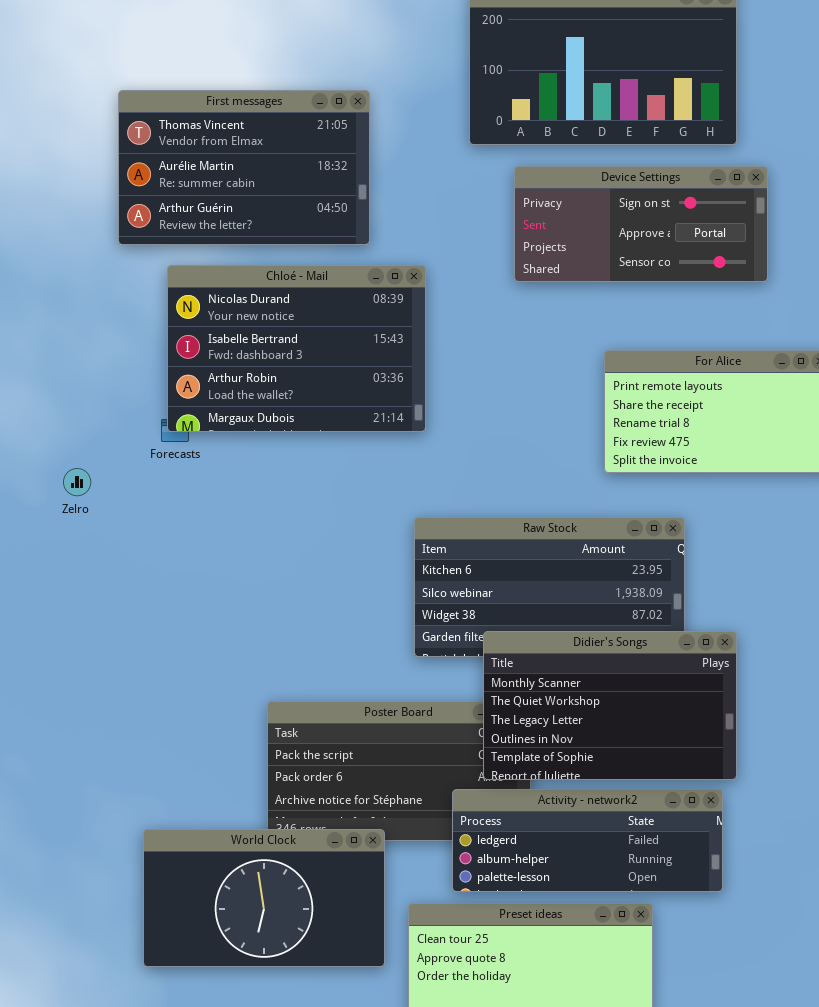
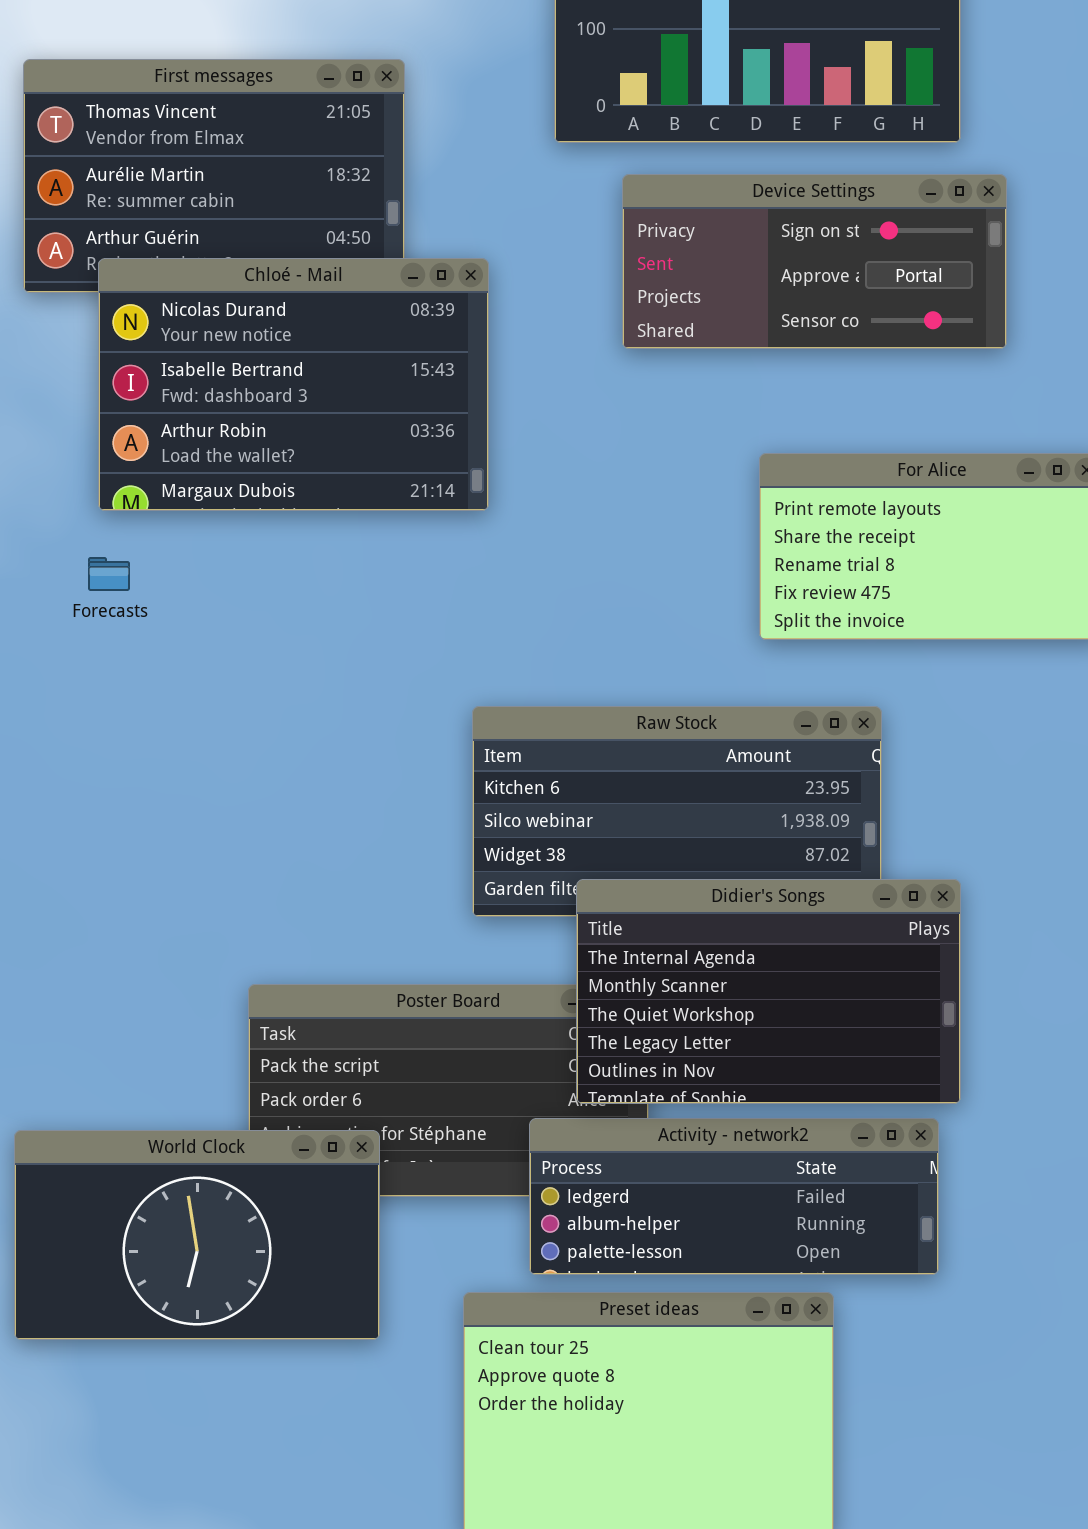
Chloé - Mail: [167,265,426,432] -> [98,258,489,511], moved
Didier's Songs: [483,631,737,780] -> [576,879,961,1104], scrolled up 1 row
World Clock: [143,829,385,967] -> [14,1130,380,1340], moved

